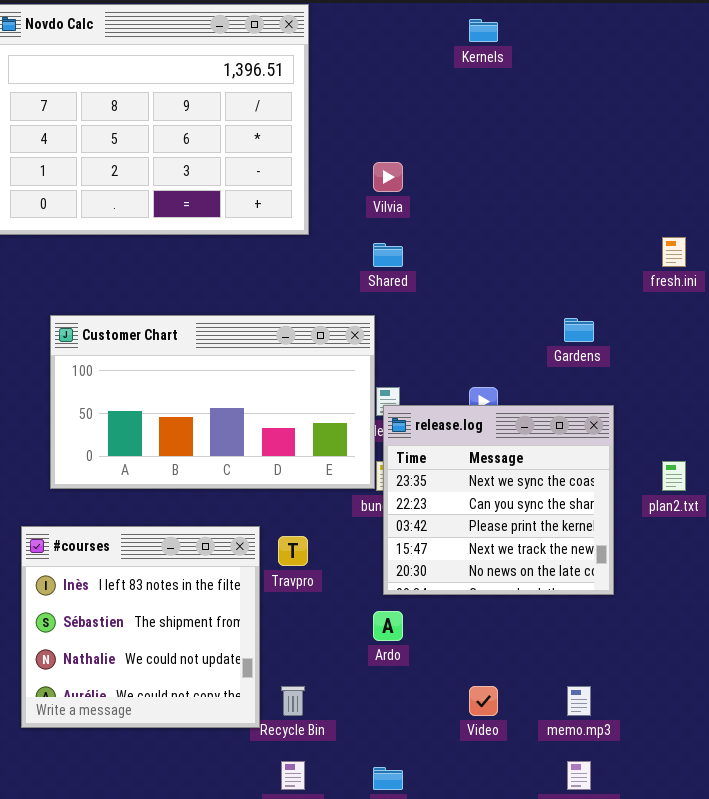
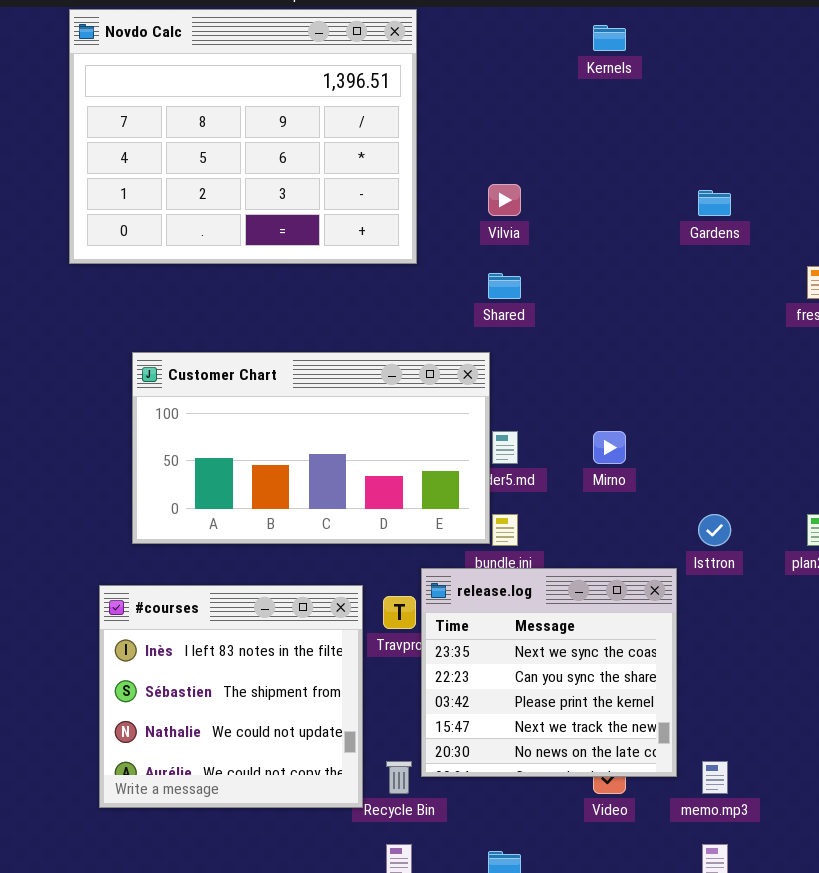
Gardens: [564,318,594,342] -> [698,190,731,216], moved
release.log: [383,405,614,595] -> [421,568,677,777], moved

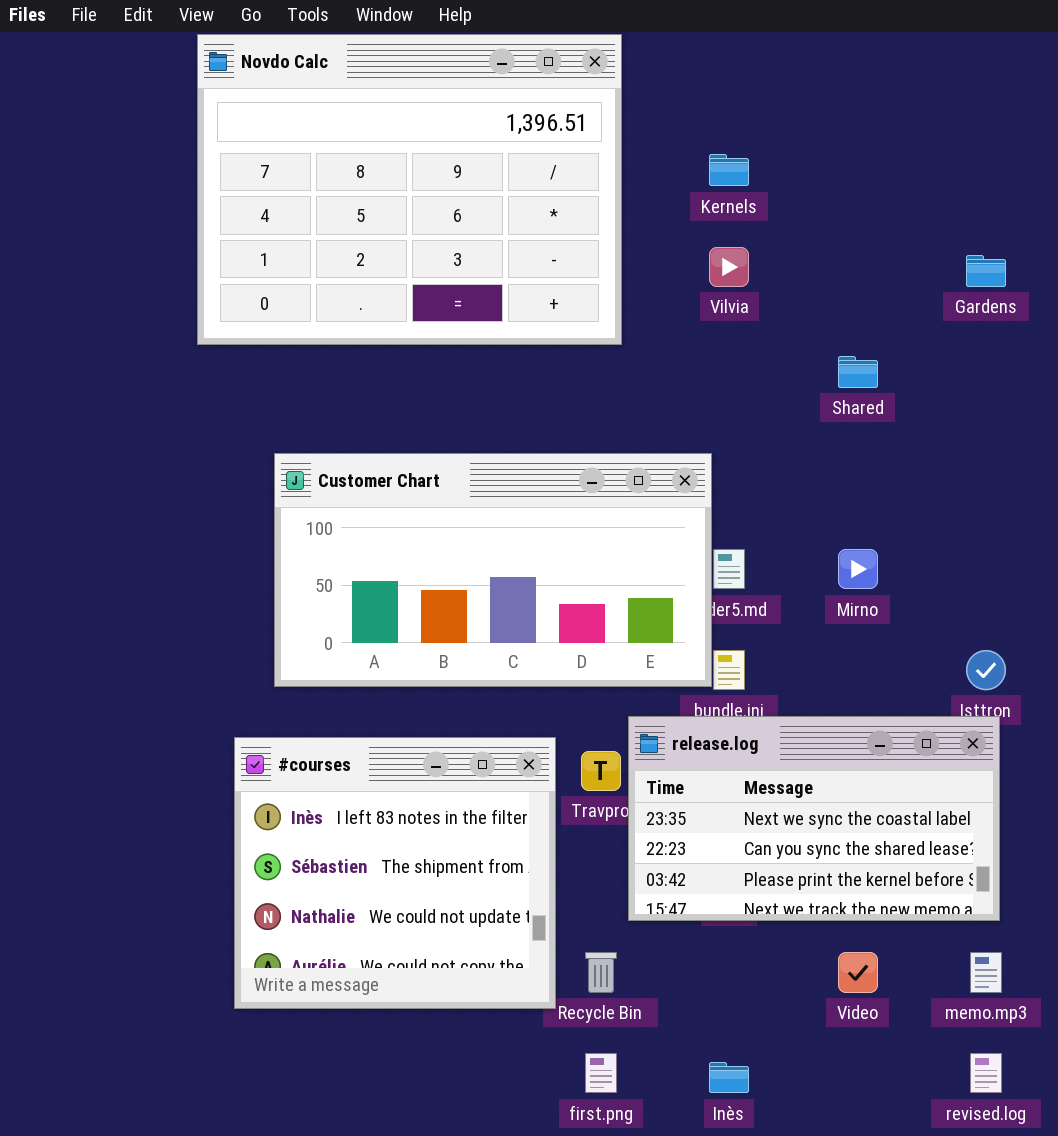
Kernels: [593,25,626,51] -> [709,154,749,186], moved
Shared: [488,273,521,299] -> [838,356,878,388], moved
release.log: [421,568,677,777] -> [628,716,1000,921], resized

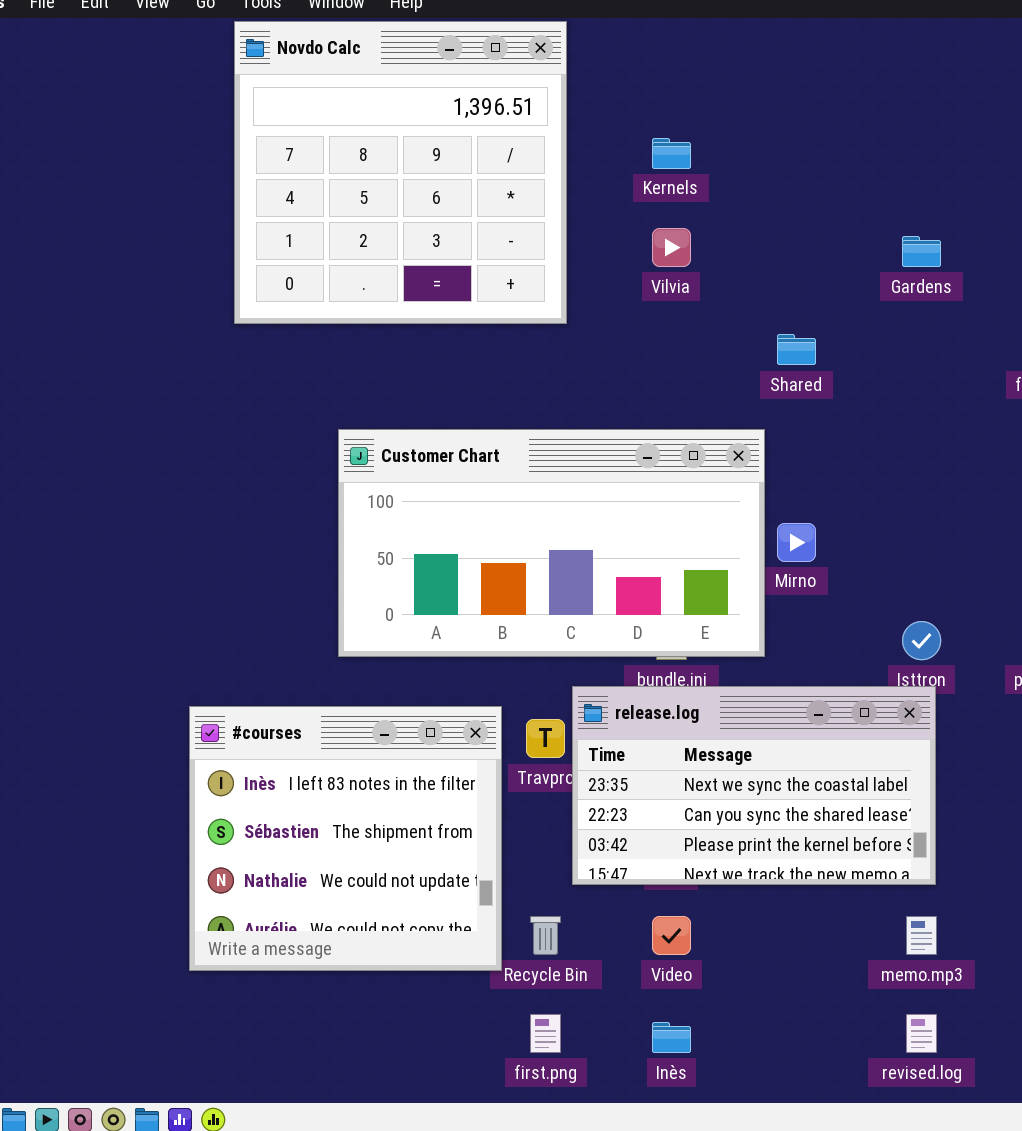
Novdo Calc: [197,34,622,345] -> [234,21,567,324], resized
Customer Chart: [274,453,712,687] -> [338,429,765,657], moved
Video: [838,952,878,993] -> [652,916,691,955], moved

